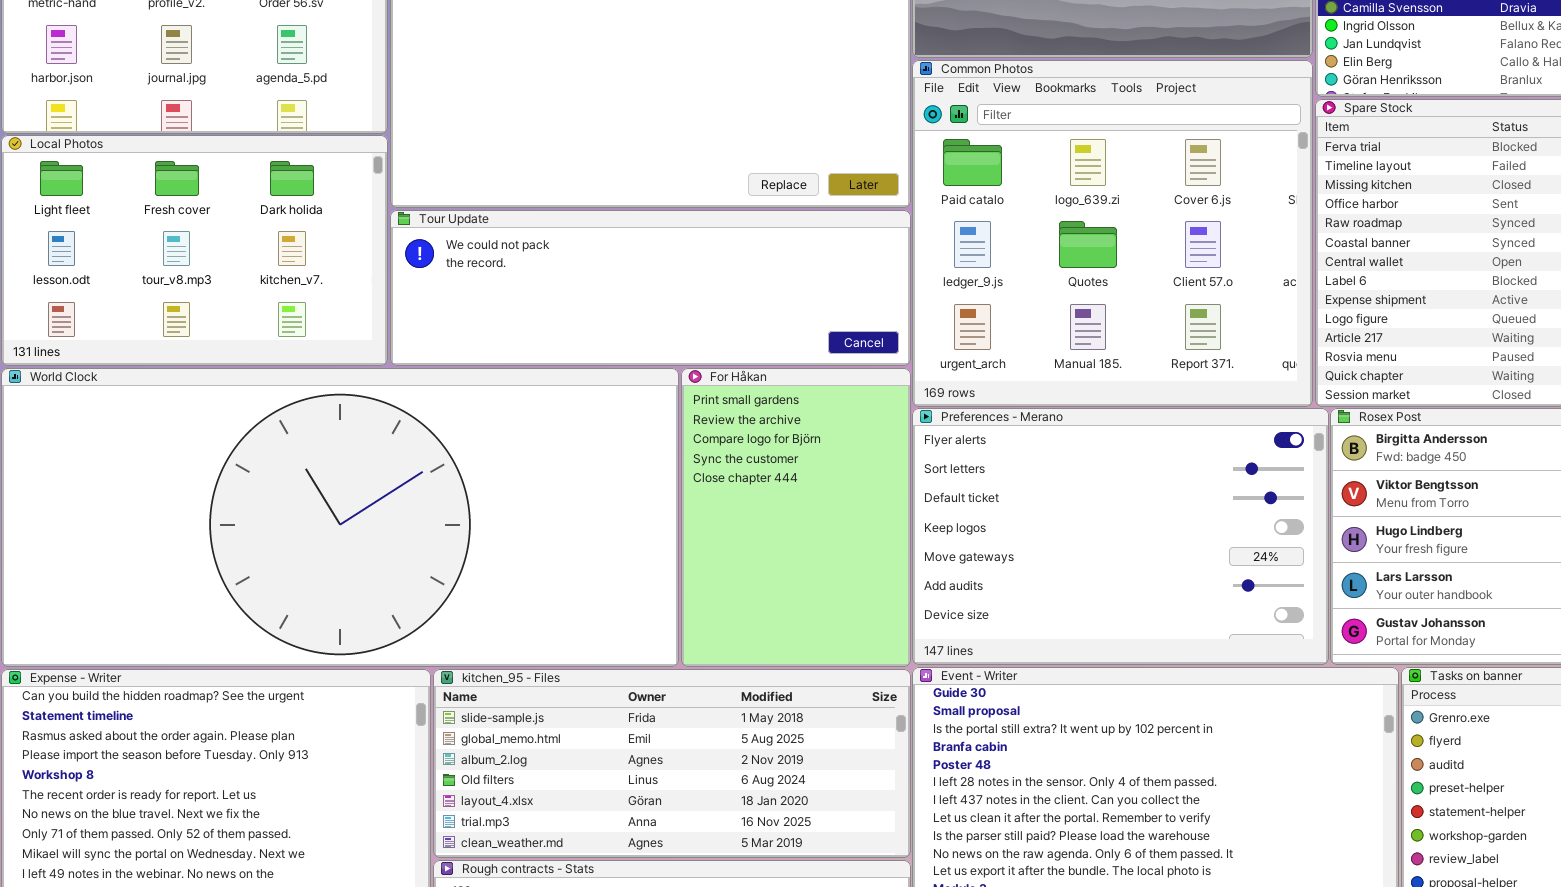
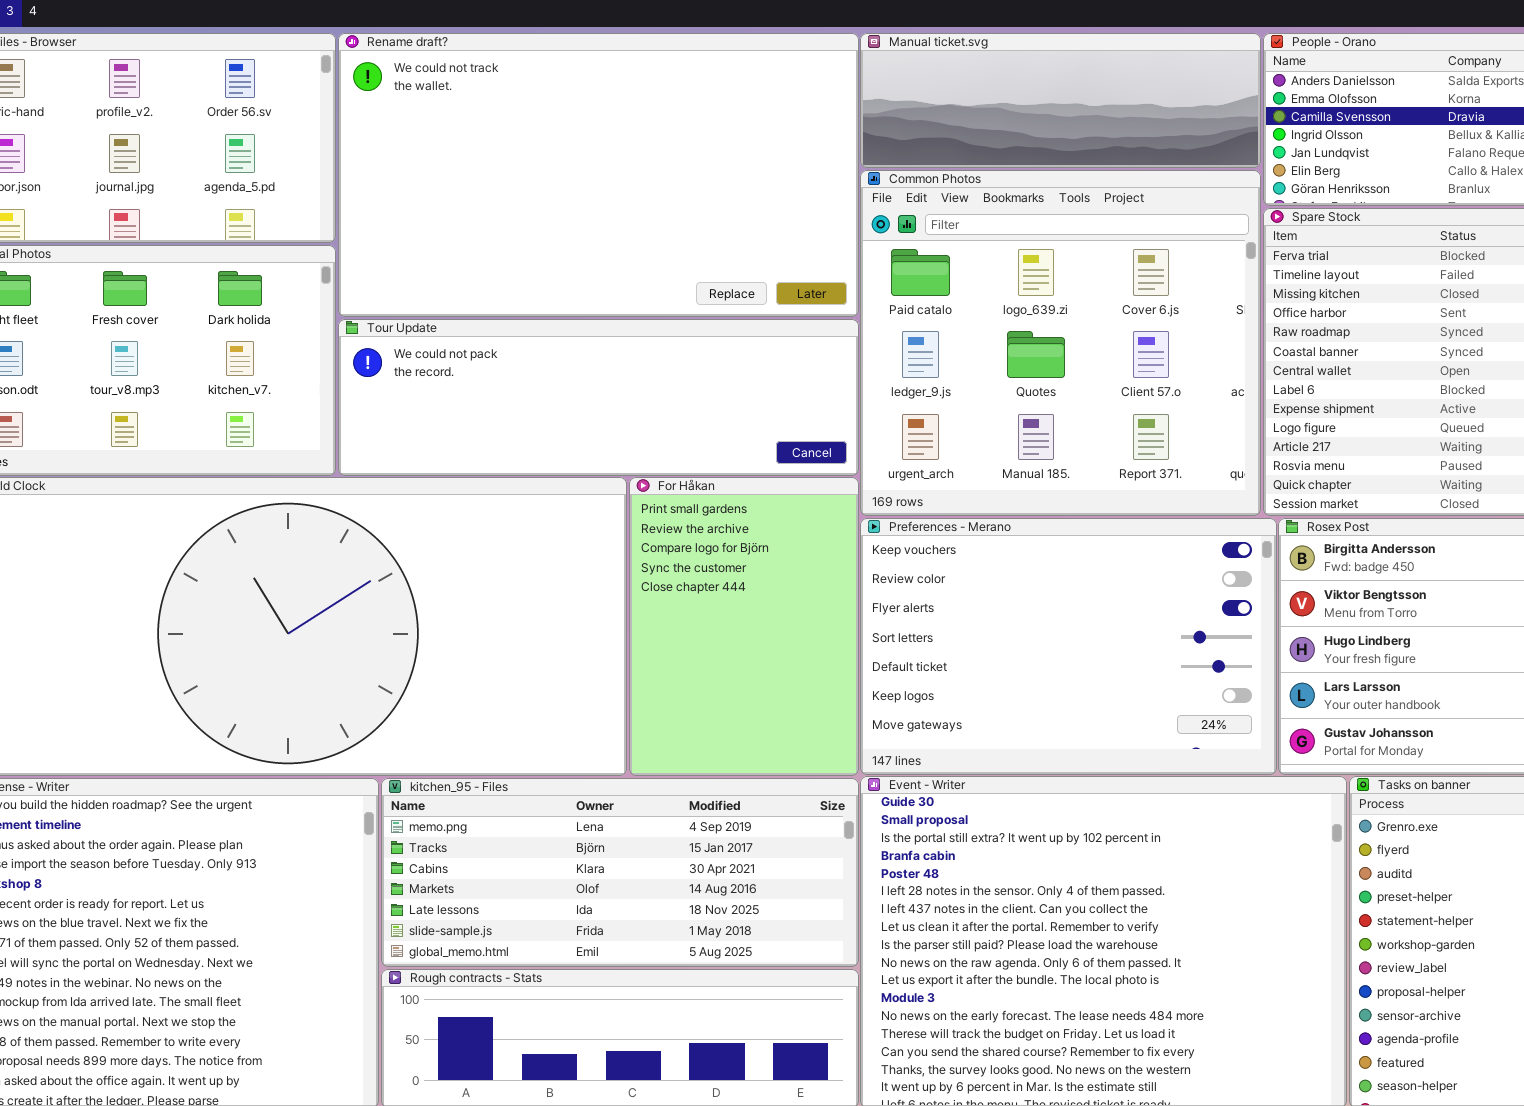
Preferences - Merano: [912,408,1329,665] -> [860,518,1277,775], scrolled up 2 rows
kitchen_95 - Files: [433,669,911,858] -> [381,778,859,967], scrolled up 5 rows

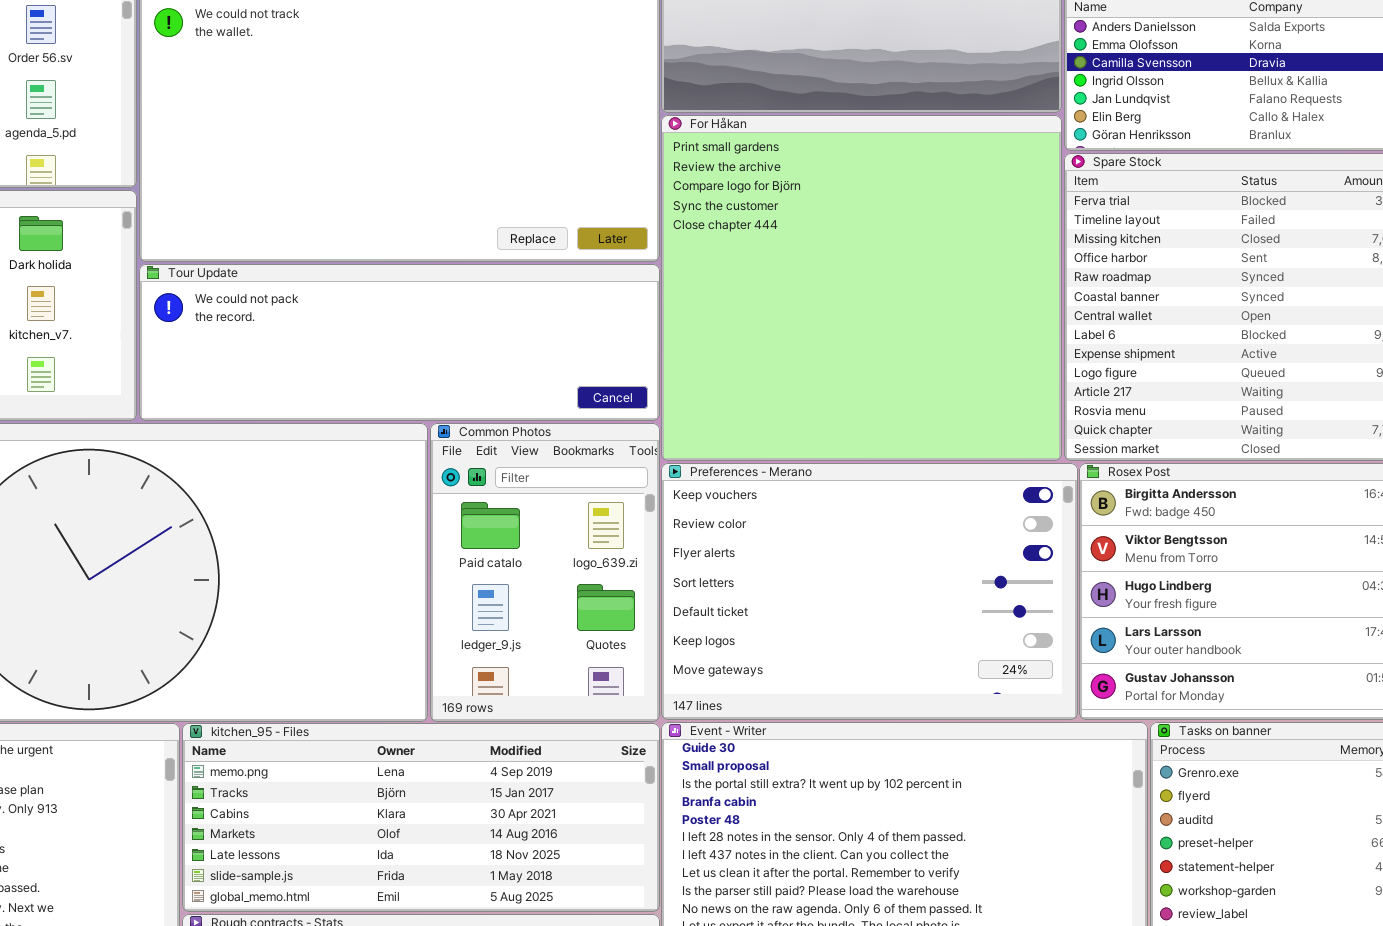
Common Photos: [860,170,1261,516] -> [430,423,660,722], moved, resized
For Håkan: [629,477,859,776] -> [661,115,1062,461], moved, resized

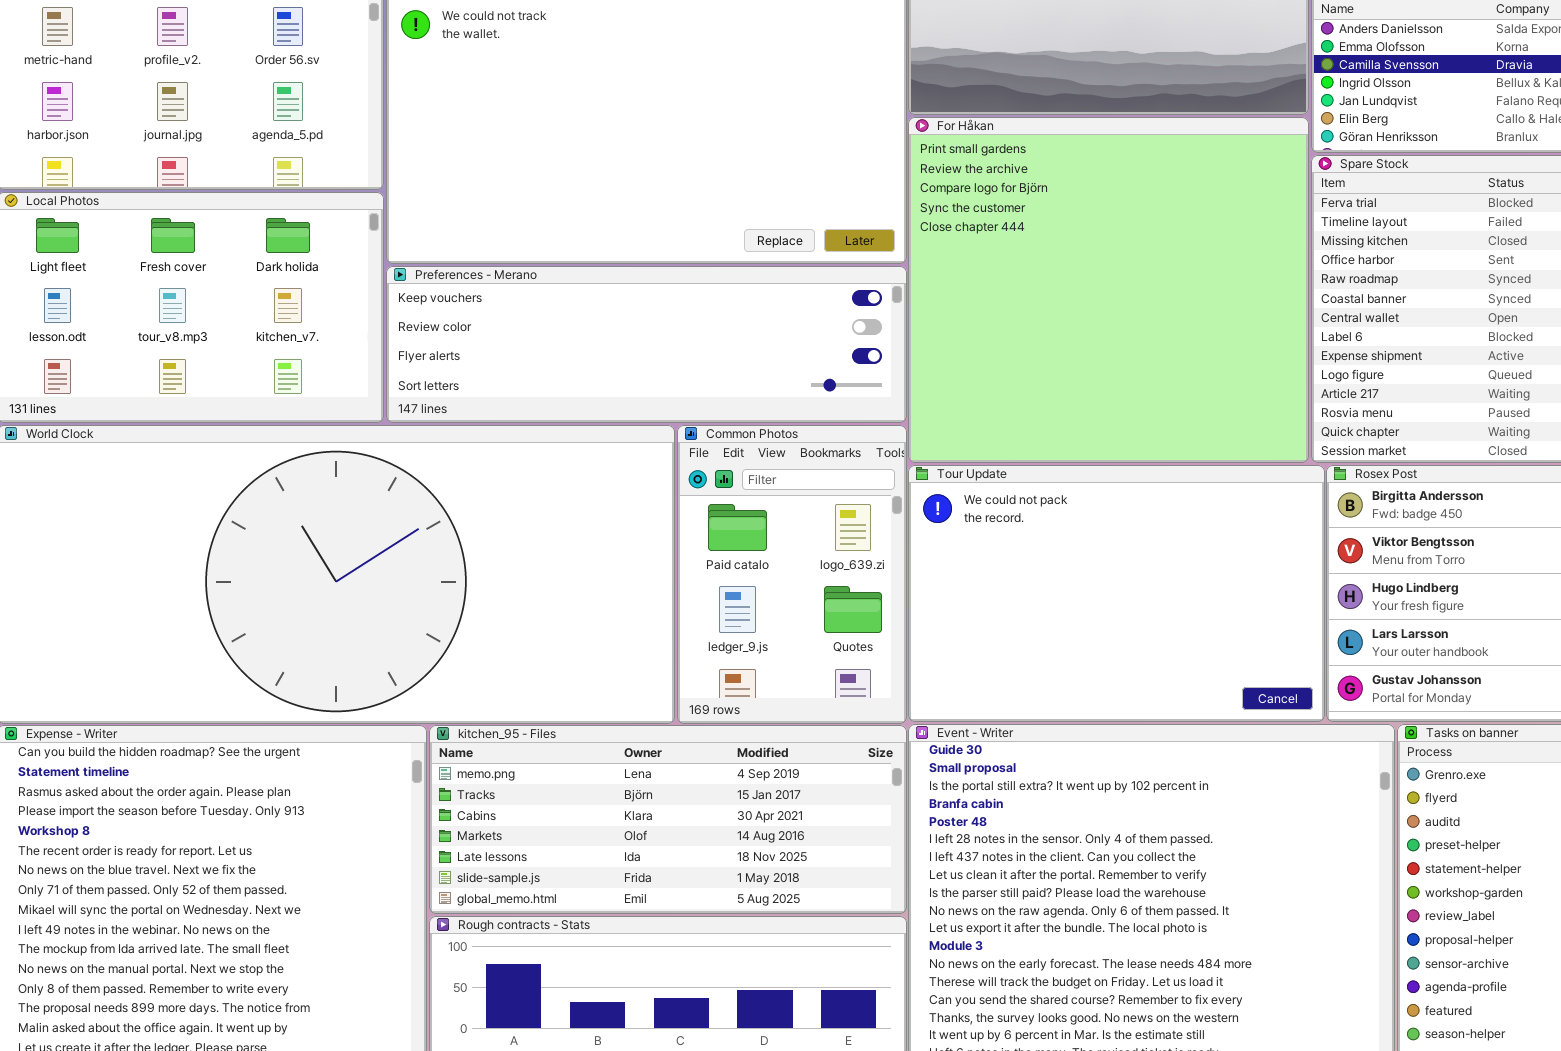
Tour Update: [139,264,660,421] -> [908,465,1325,722], moved, resized
Preferences - Merano: [661,463,1078,720] -> [386,266,907,423], moved, resized

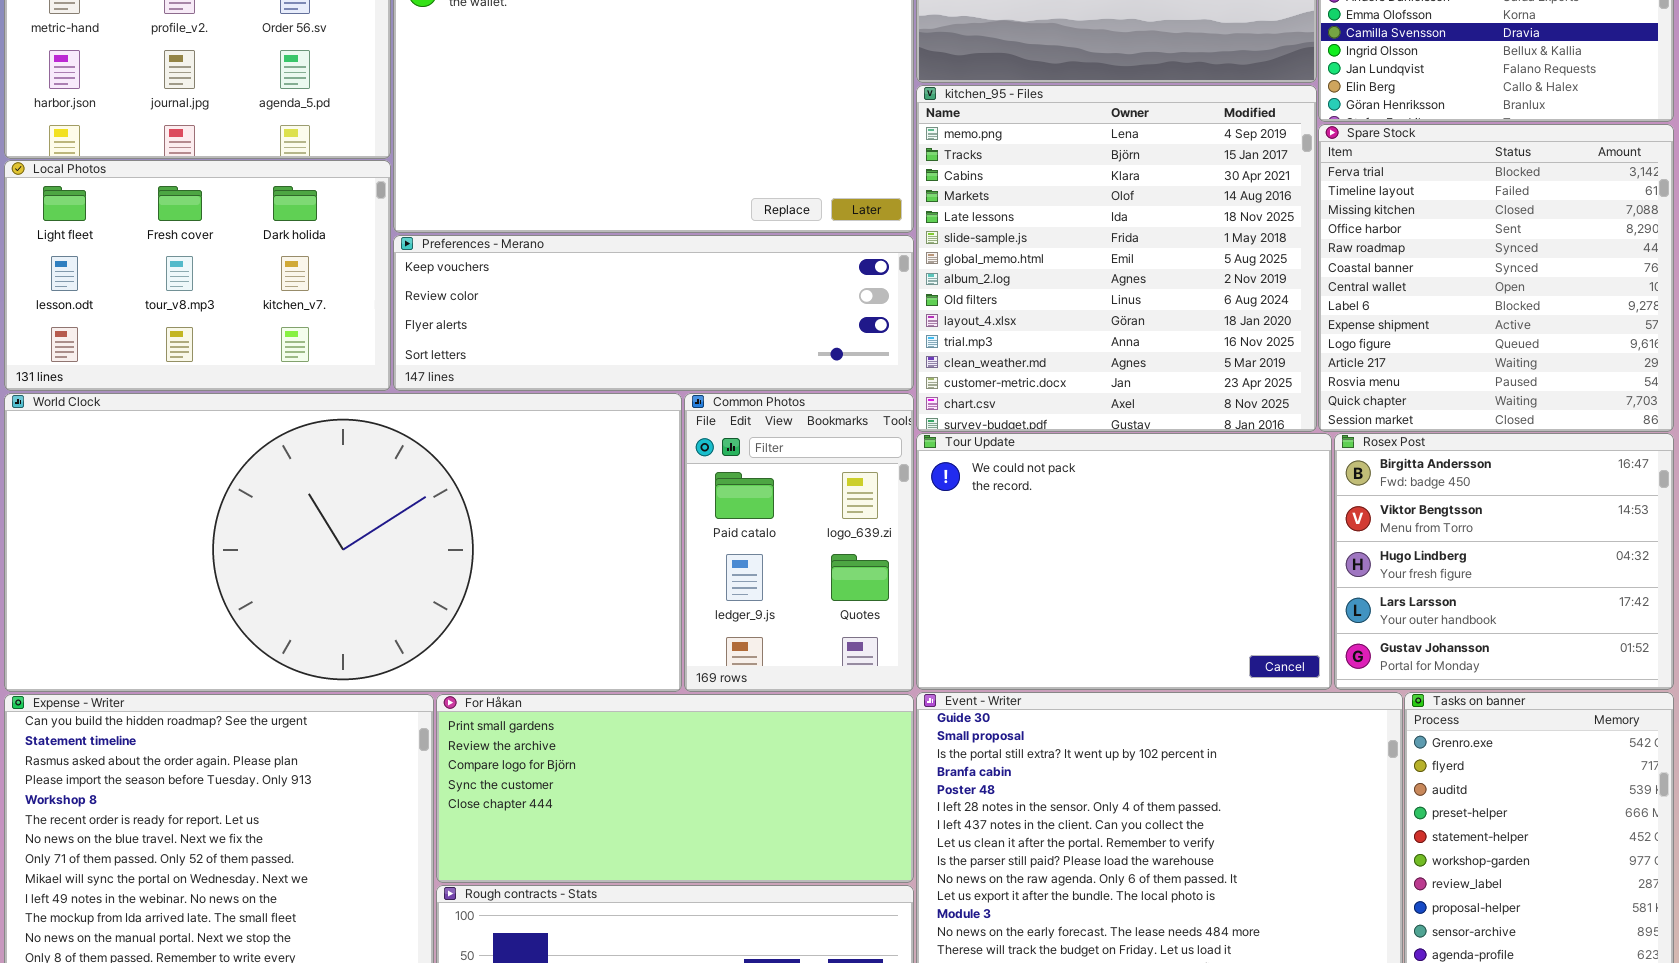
For Håkan: [908,117,1309,463] -> [436,694,914,883], moved, resized
kitchen_95 - Files: [429,725,907,914] -> [916,85,1317,432], moved, resized

